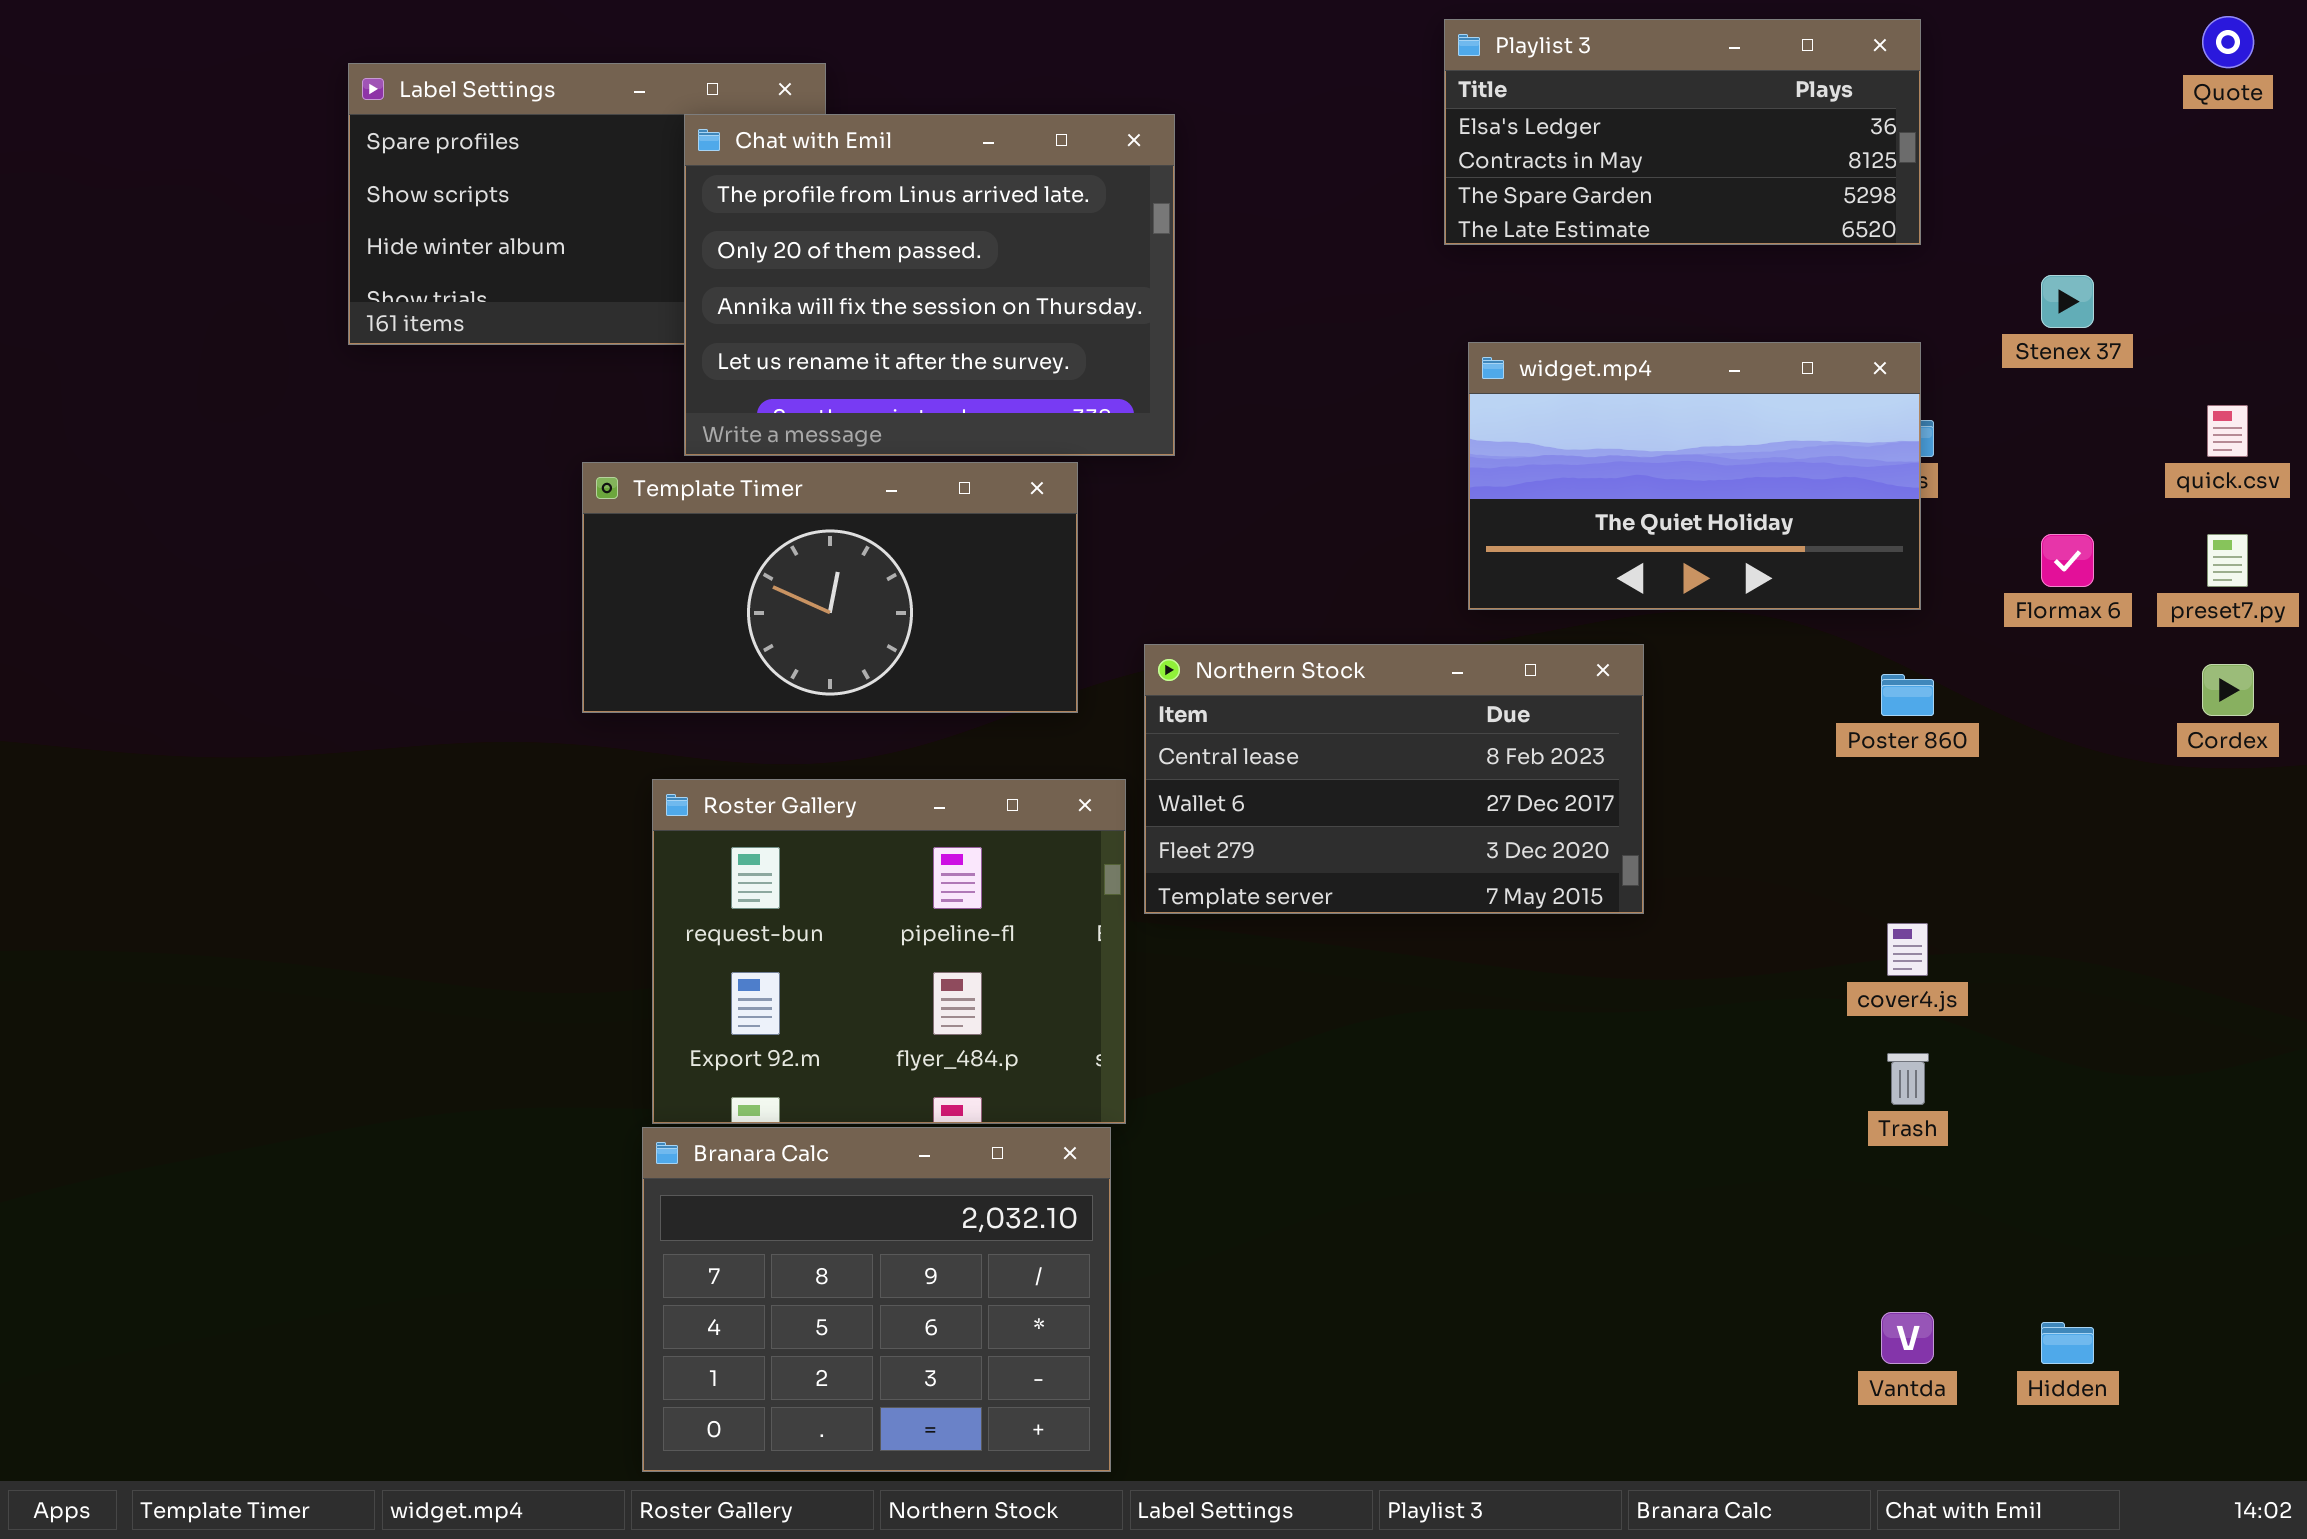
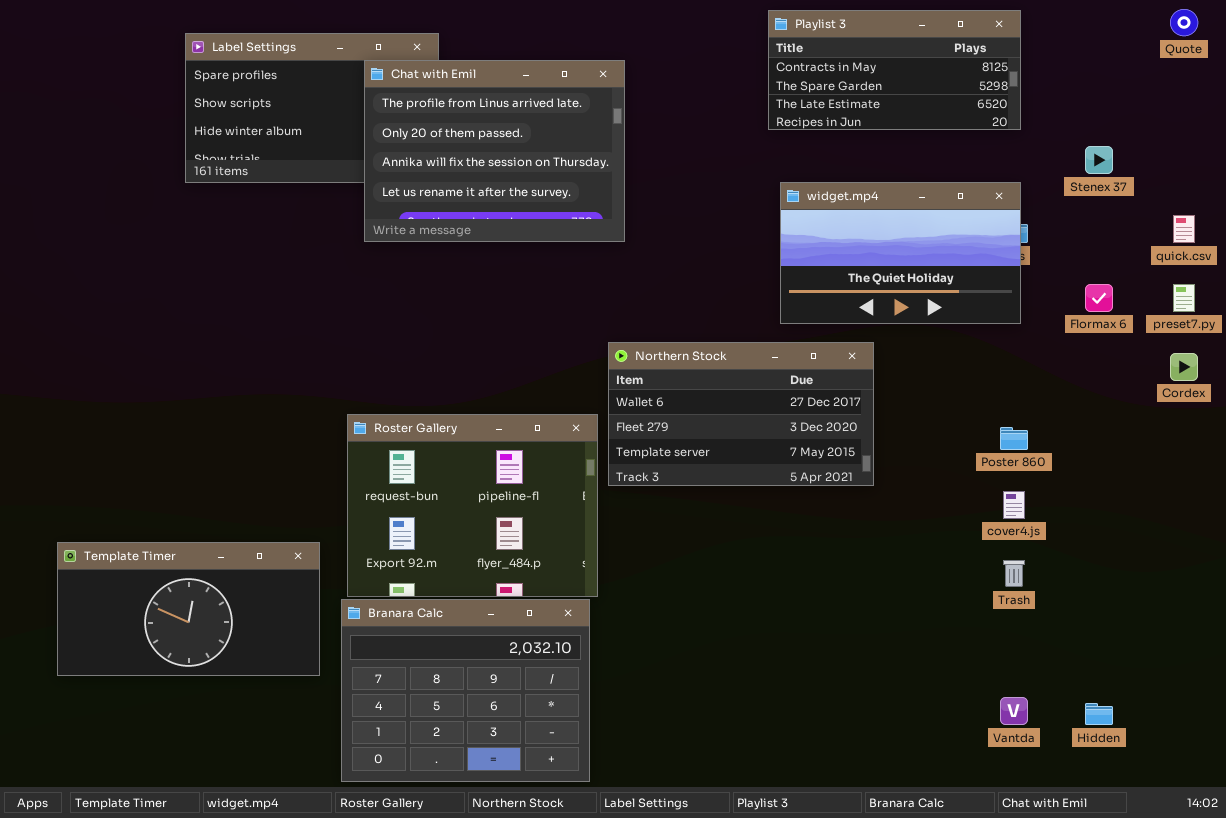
Playlist 3: [1444,19,1921,245] -> [768,10,1021,130], scrolled down 1 row
Template Timer: [582,462,1078,713] -> [57,542,320,676], moved
Northern Stock: [1144,644,1644,914] -> [608,342,874,486], scrolled down 1 row
Poster 860: [1881,674,1934,716] -> [1000,427,1028,450], moved

